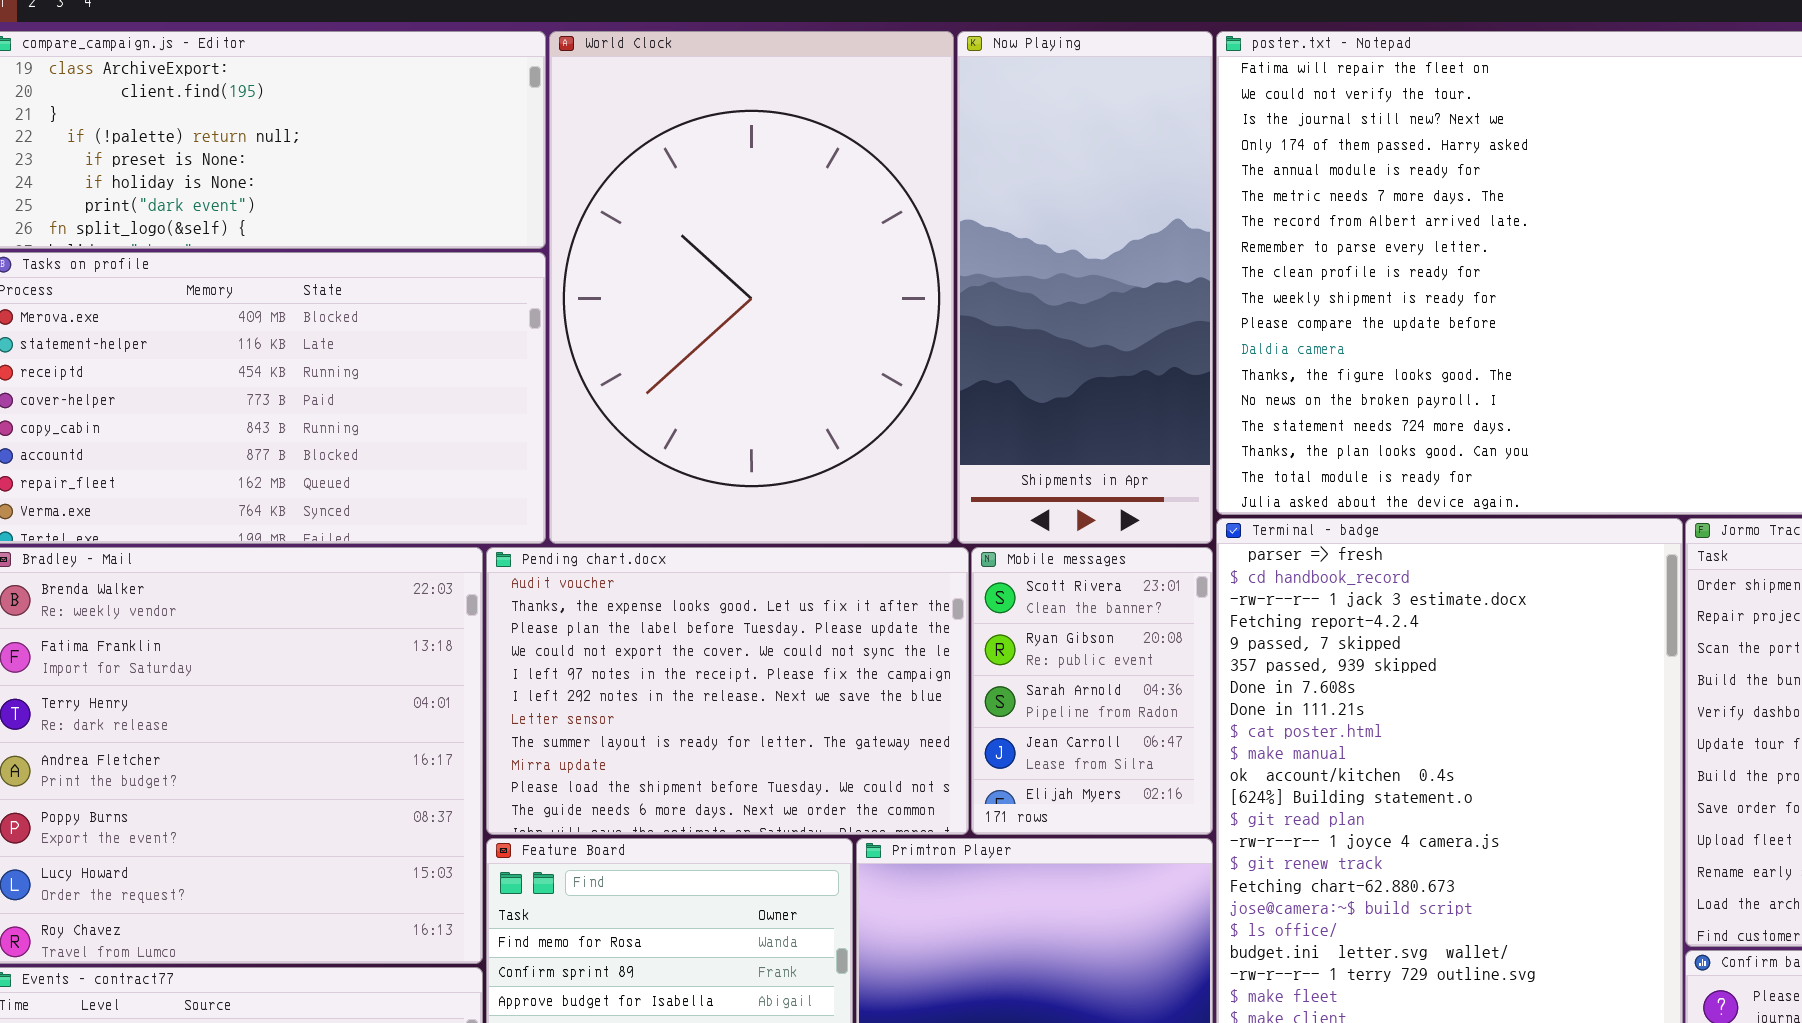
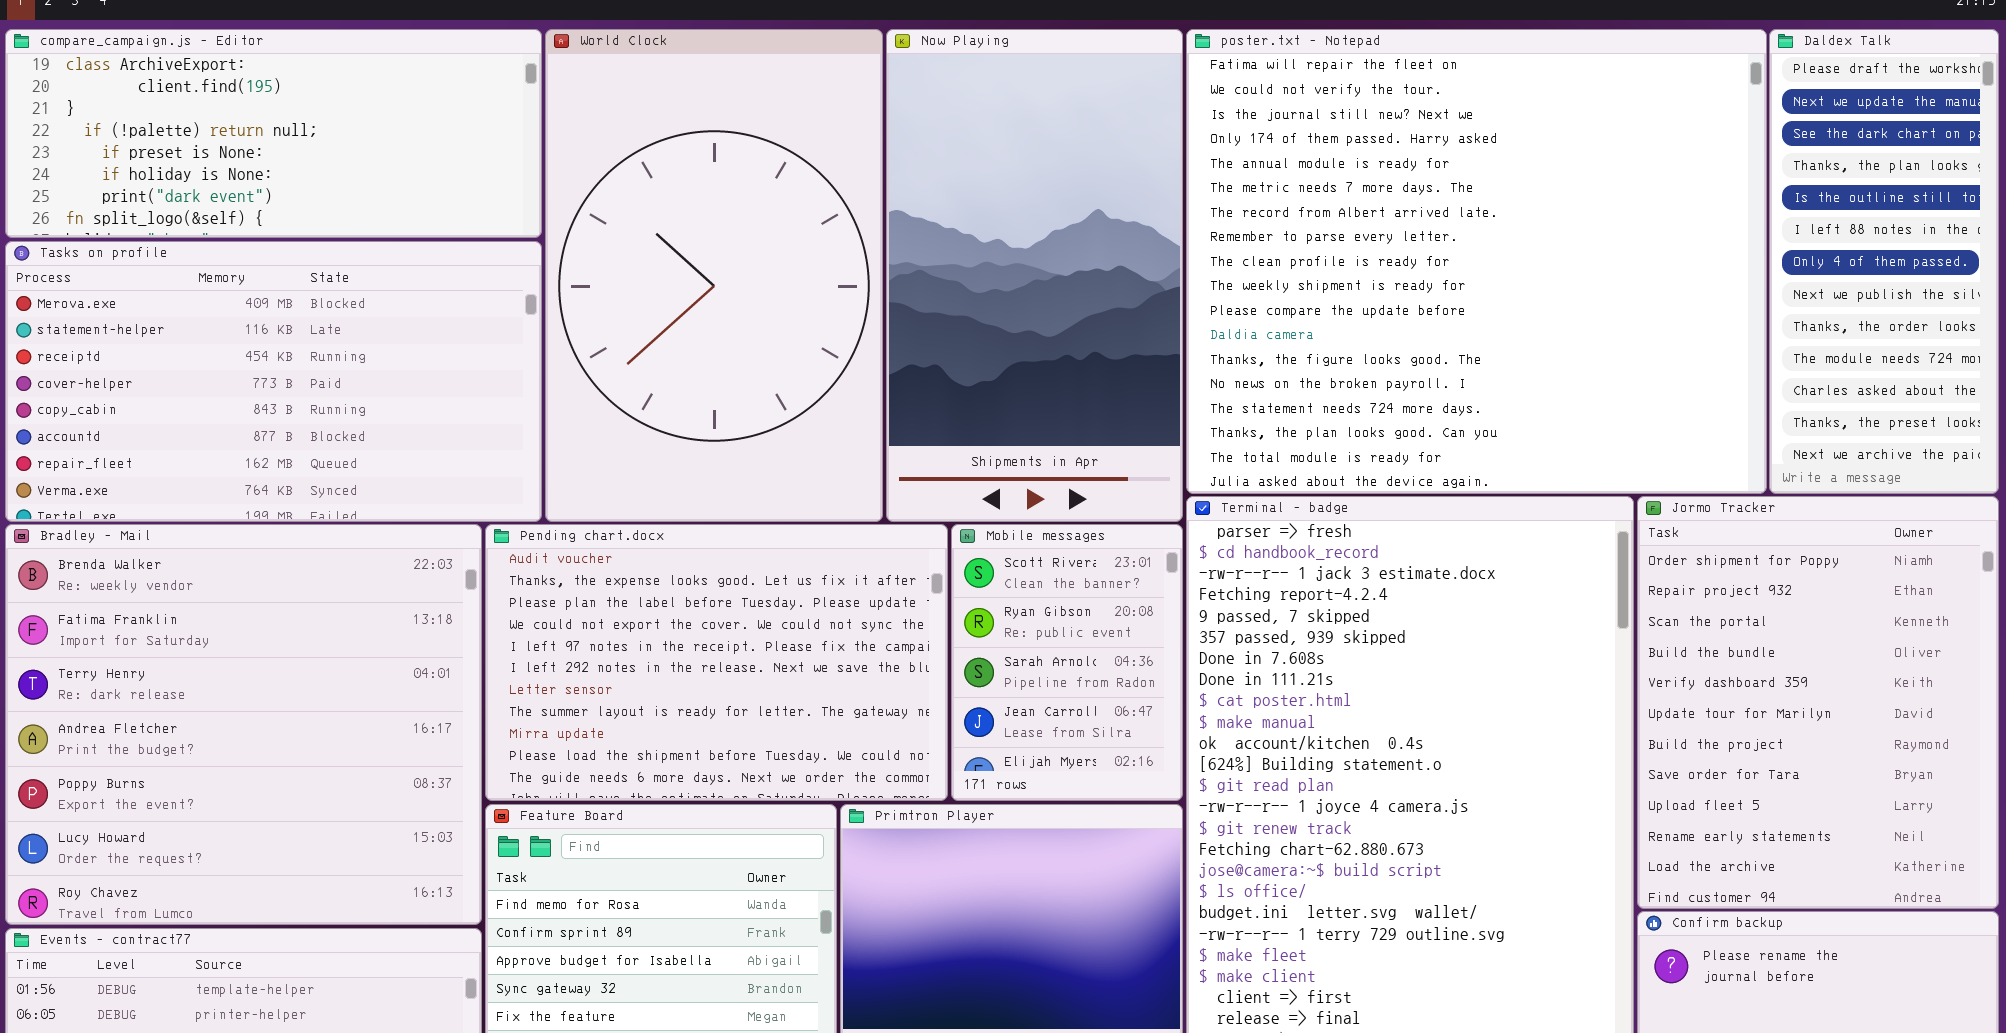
World Clock: [549,31,954,544] -> [545,29,883,522], resized
Now Playing: [957,31,1213,544] -> [886,29,1183,522], resized

